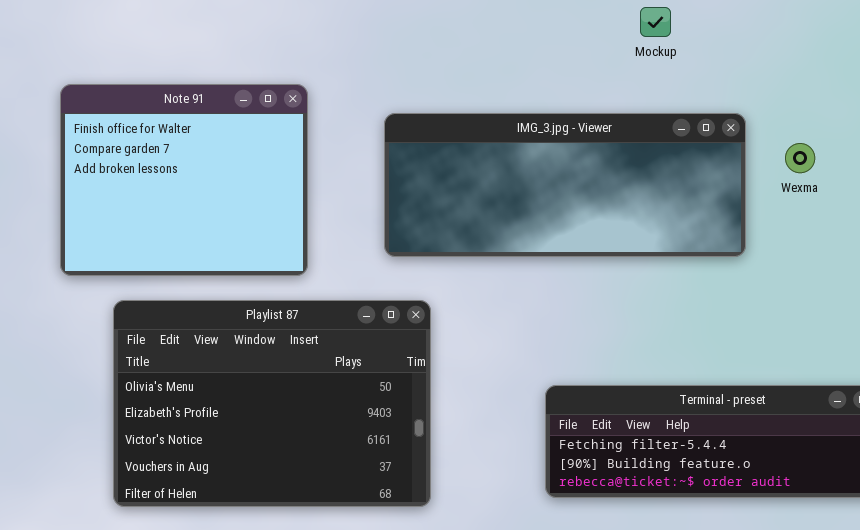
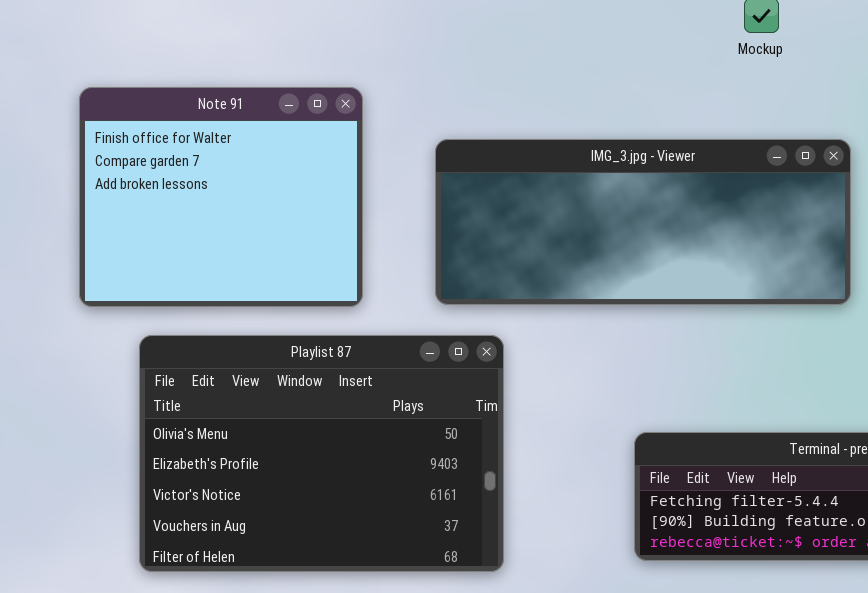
IMG_3.jpg - Viewer: [384,113,746,257] -> [435,139,851,305], moved

